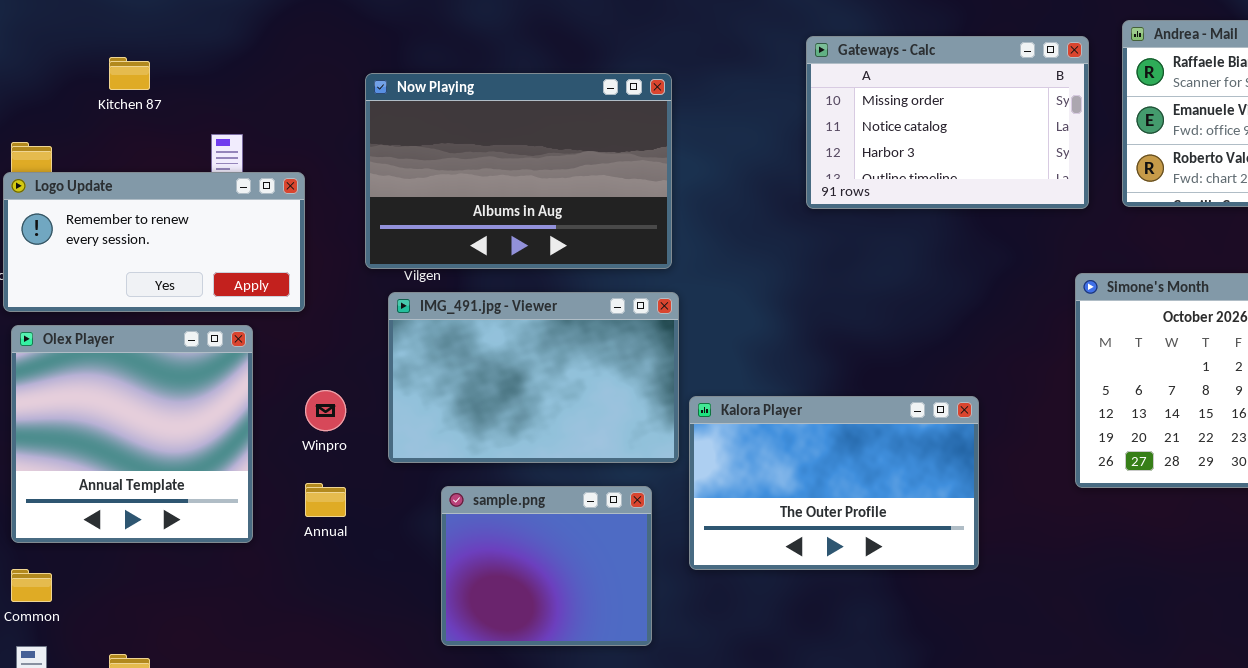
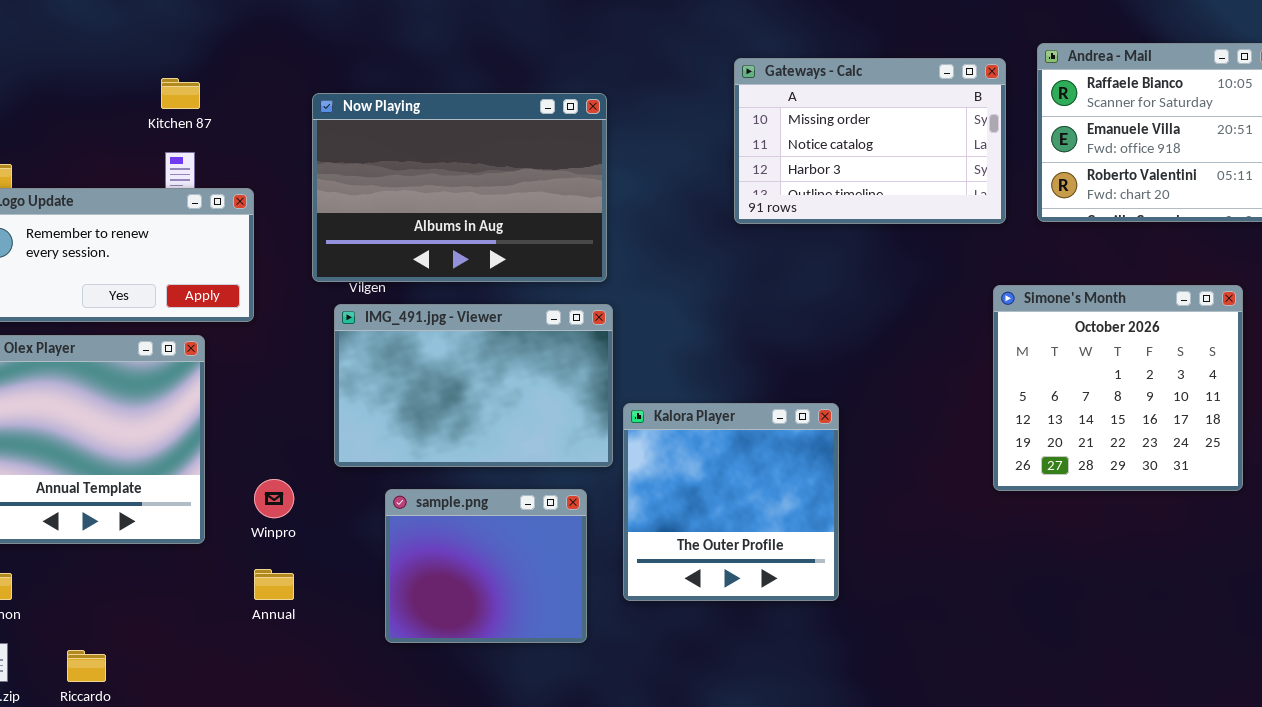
Kitchen 87: [109,57,150,90] -> [161,78,200,109], moved
Winpro: [305,390,346,431] -> [254,479,294,518], moved
Kalora Player: [689,396,979,570] -> [623,403,839,601], resized
Annual: [305,483,346,517] -> [254,569,294,600], moved

